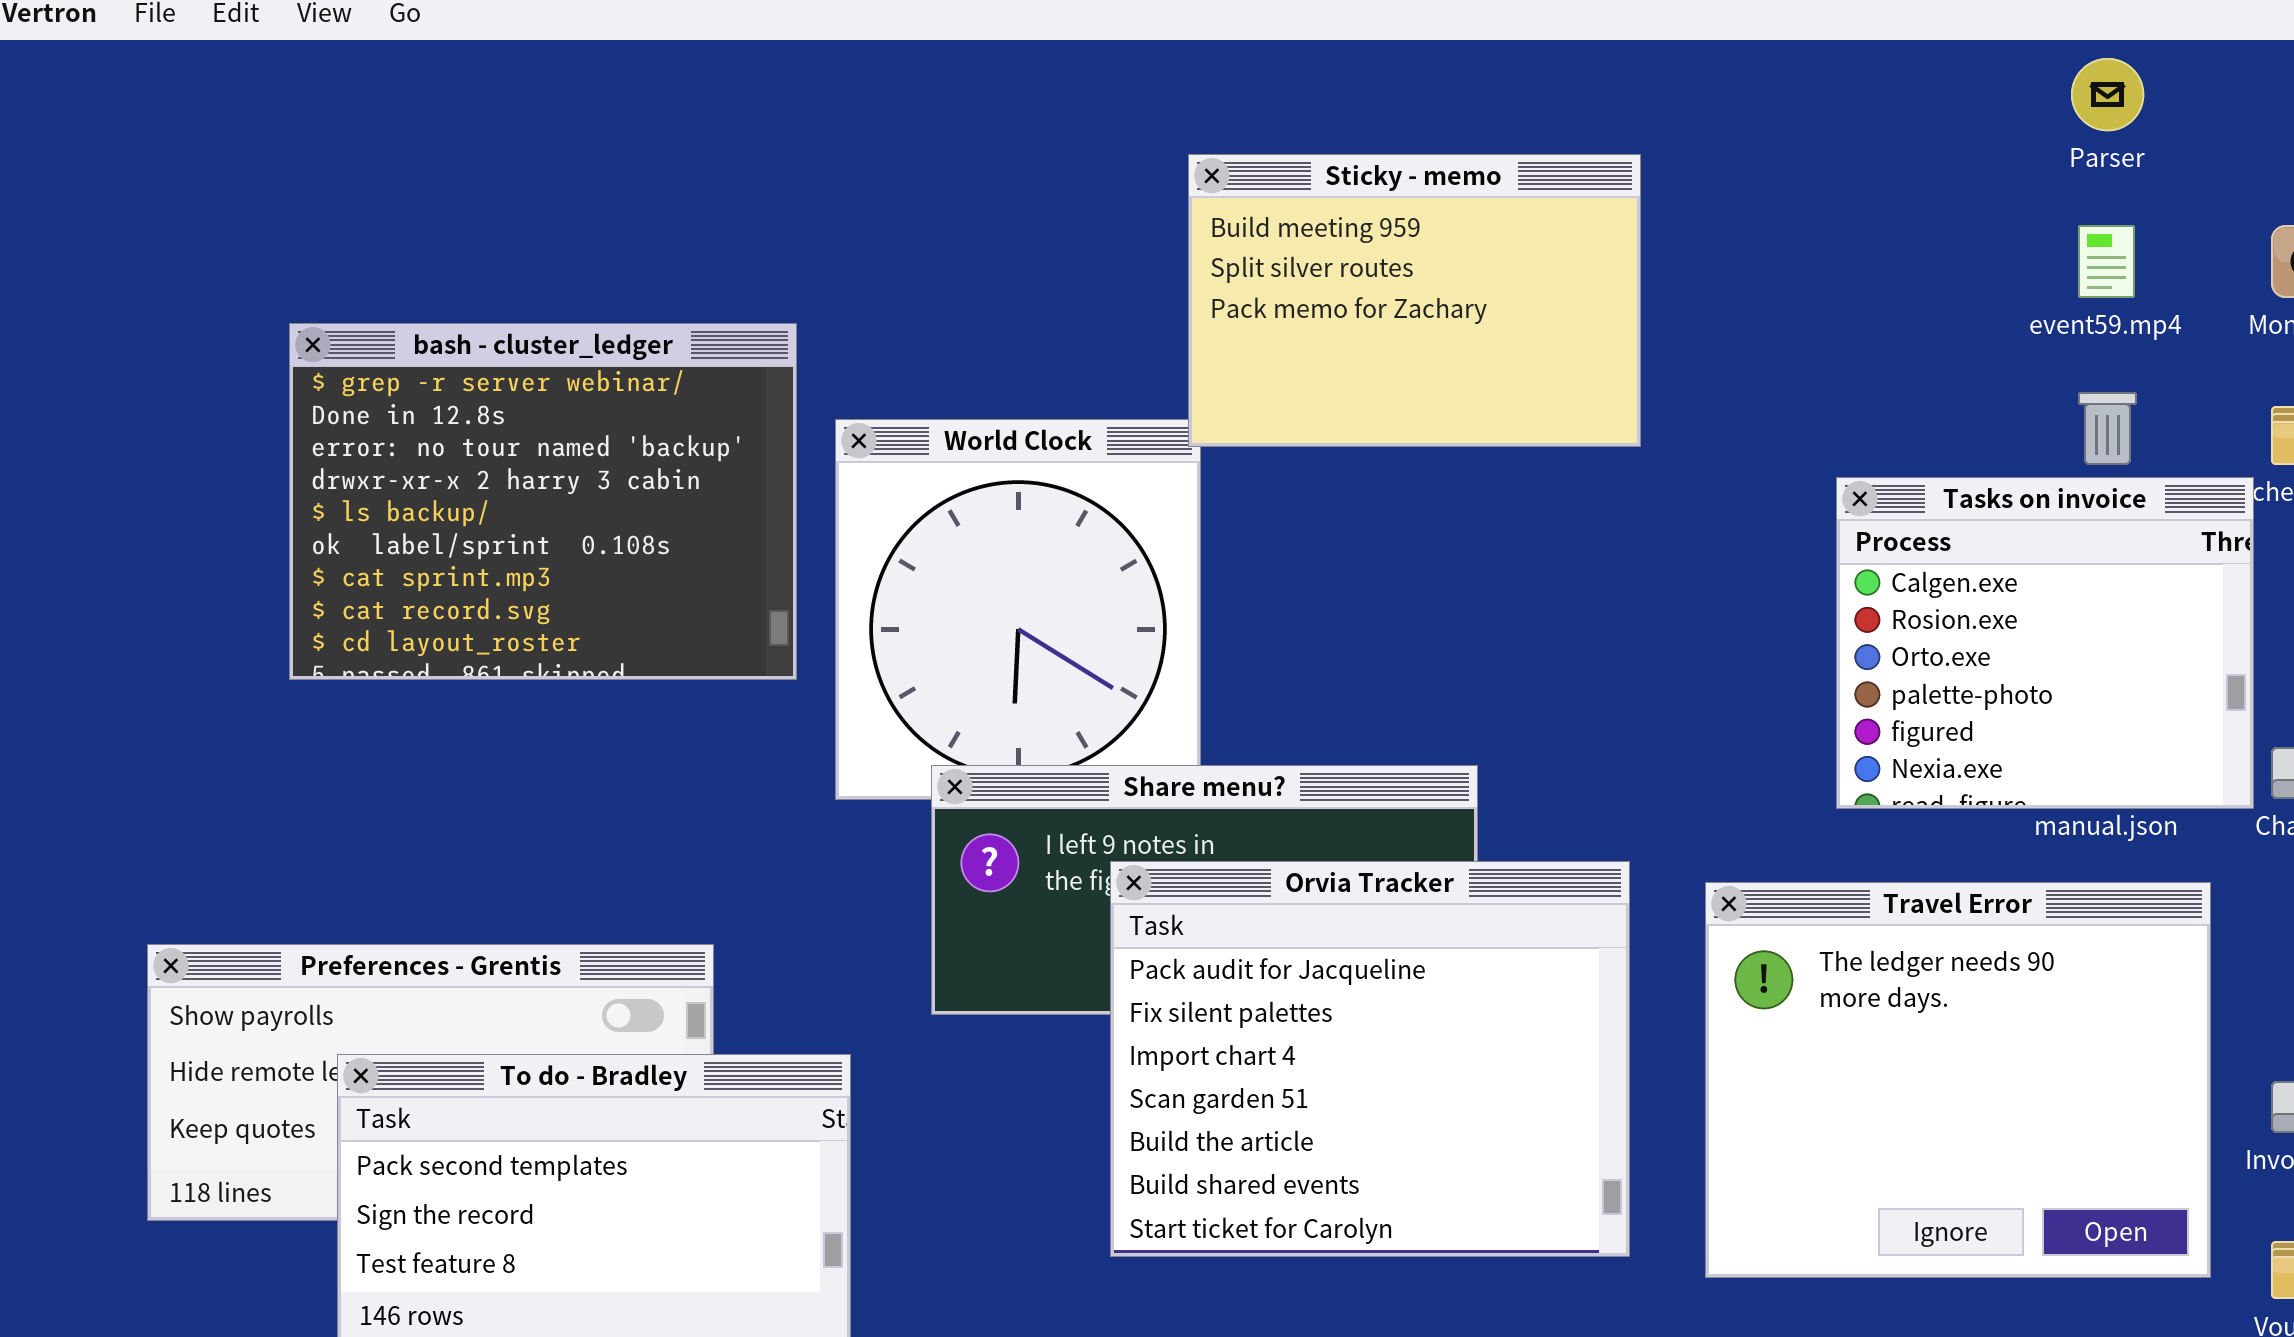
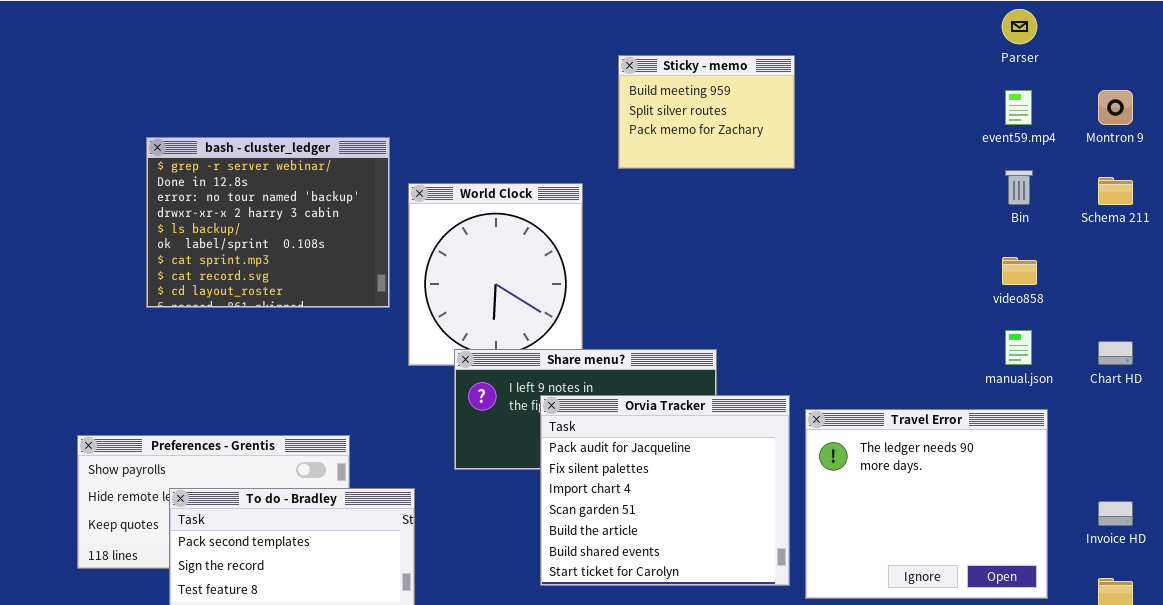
Sticky - memo: [1188,154,1641,447] -> [618,55,795,169], resized
Tasks on invoice: [1836,477,2254,809] -> none, closed
Travel Error: [1705,882,2211,1278] -> [805,409,1048,599], moved

